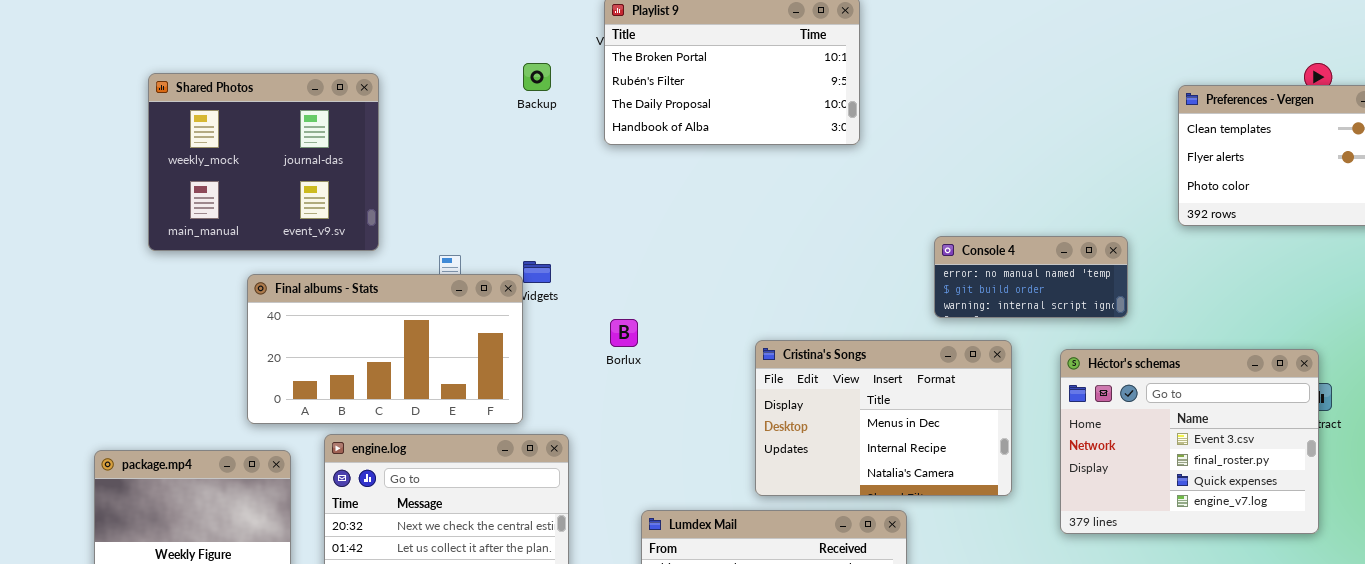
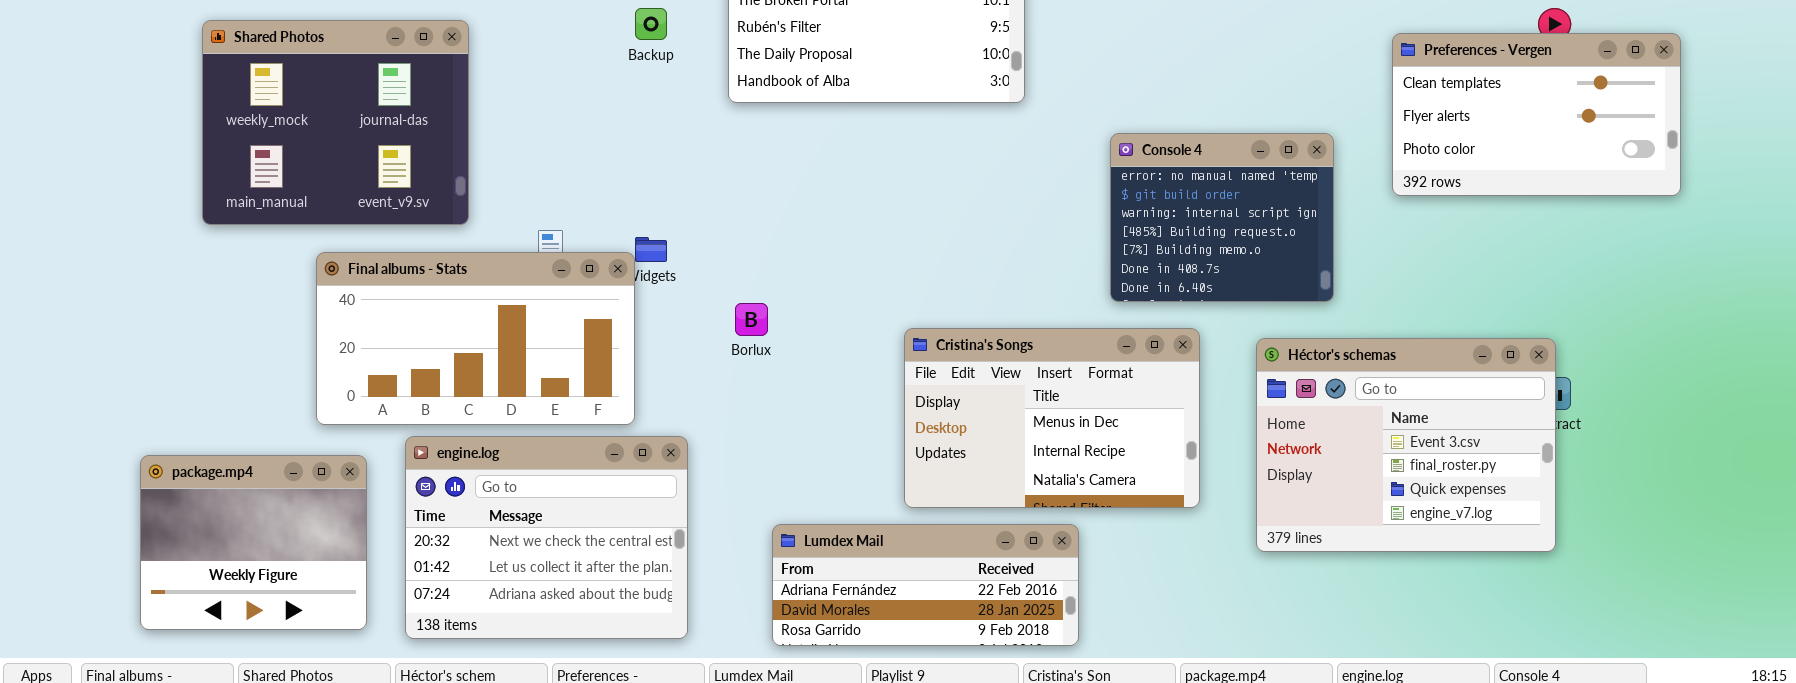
Console 4: [934,236,1128,318] -> [1110,133,1334,302], resized

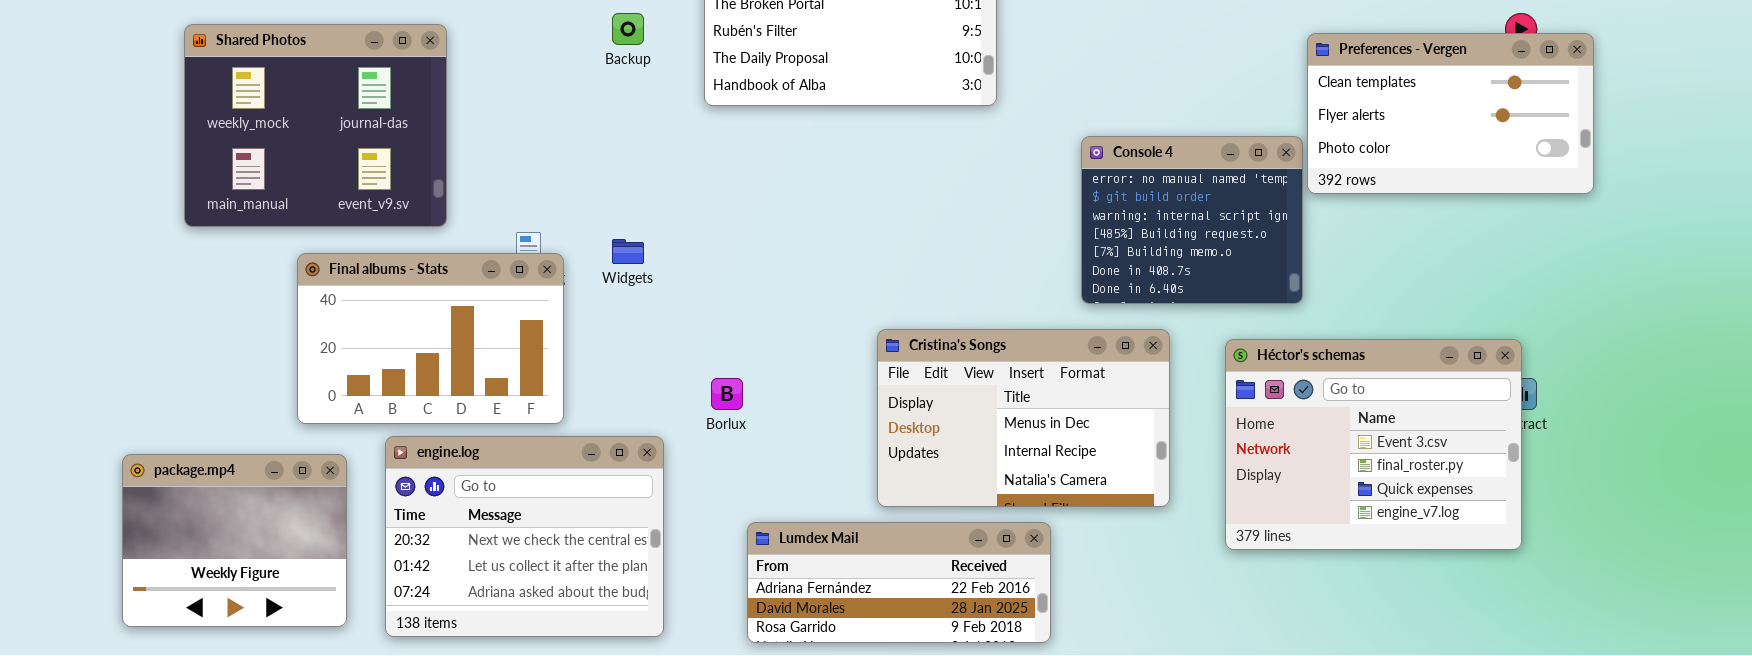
Preferences - Vergen: [1392,33,1681,196] -> [1307,33,1594,194], moved
Final albums - Stats: [316,252,635,425] -> [297,253,564,424], resized
Borlux: [735,303,768,336] -> [711,378,743,410], moved

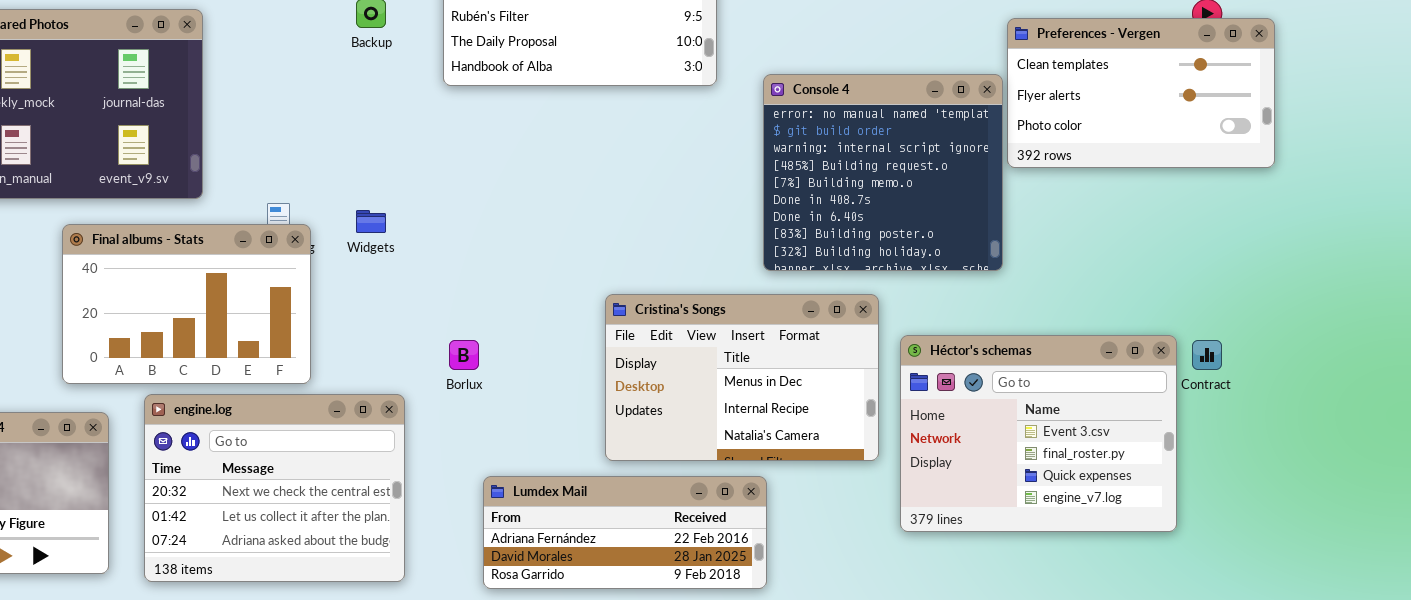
Console 4: [1081,136,1303,304] -> [763,74,1003,271], resized
Héctor's schemas: [1225,339,1522,550] -> [900,335,1177,532], moved

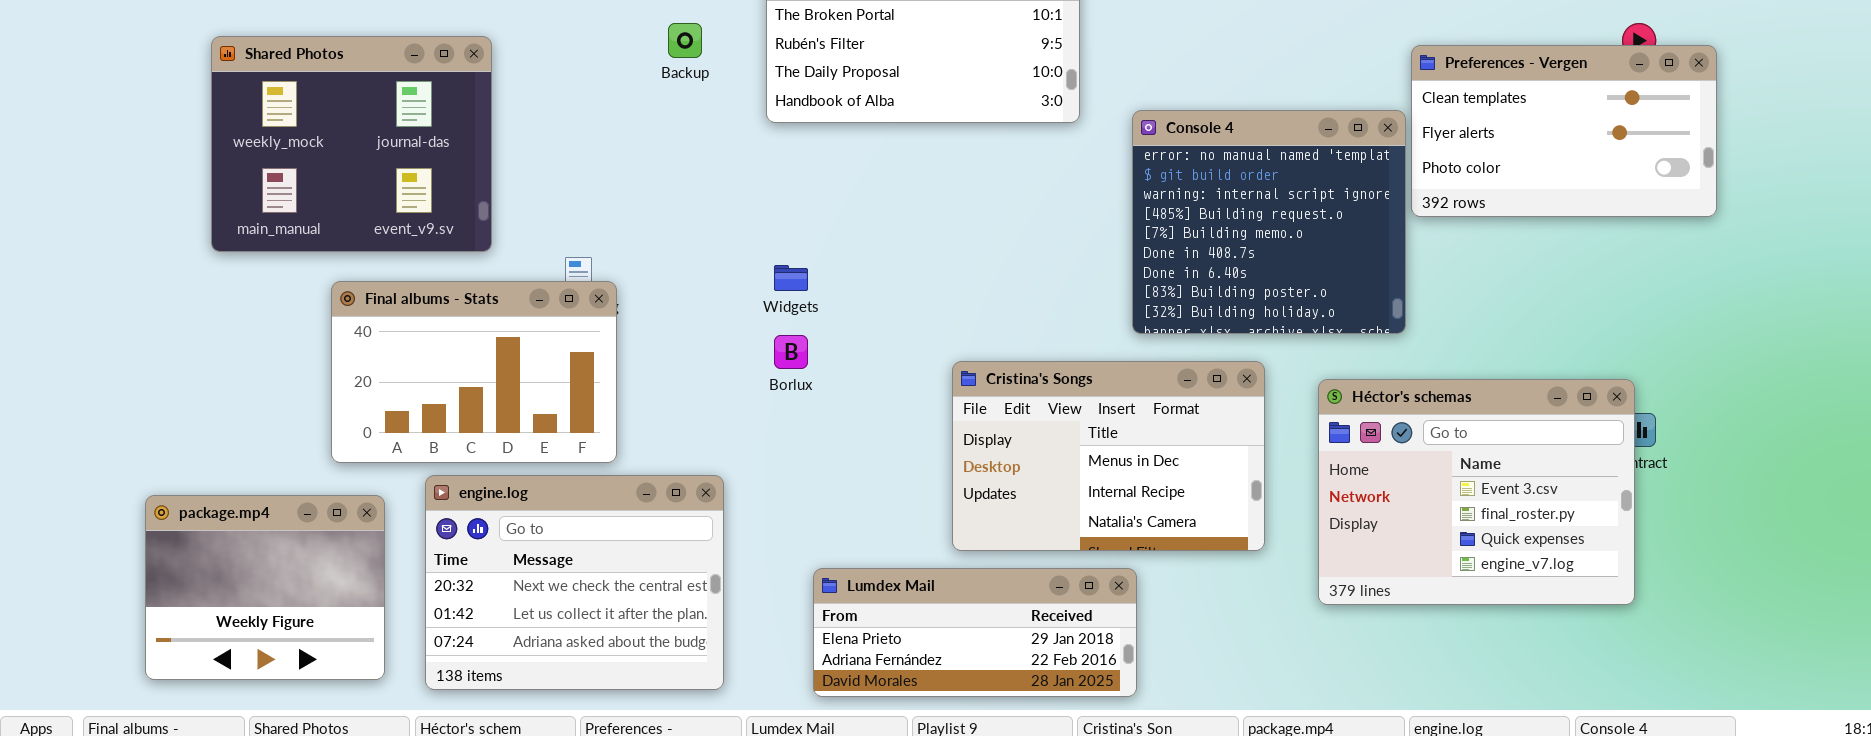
Widgets: [356,210,386,233] -> [774,265,808,291], moved
Héctor's schemas: [900,335,1177,532] -> [1318,379,1635,605], moved
Borlux: [449,340,479,370] -> [774,335,808,369], moved
Lumdex Mail: [483,476,767,589] -> [813,568,1137,697], scrolled up 1 row

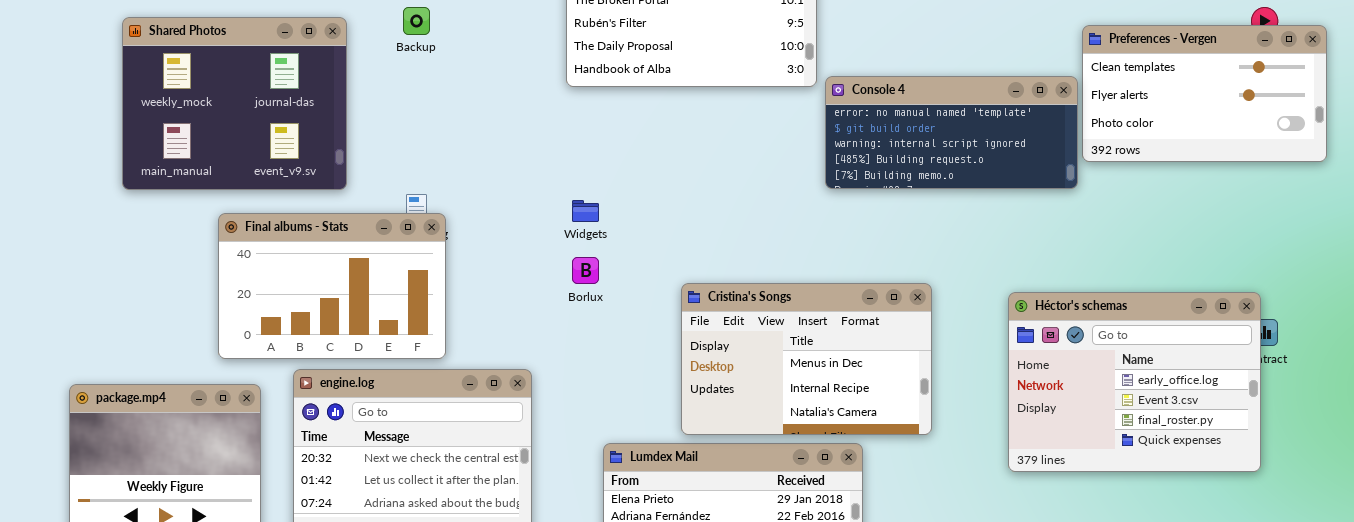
Backup: [668,23,702,58] -> [403,7,430,35], moved
Console 4: [1132,110,1406,334] -> [825,76,1078,189], resized
Cristina's Songs: [952,361,1265,551] -> [681,283,932,435], moved
Héctor's schemas: [1318,379,1635,605] -> [1008,292,1261,472], scrolled up 1 row

